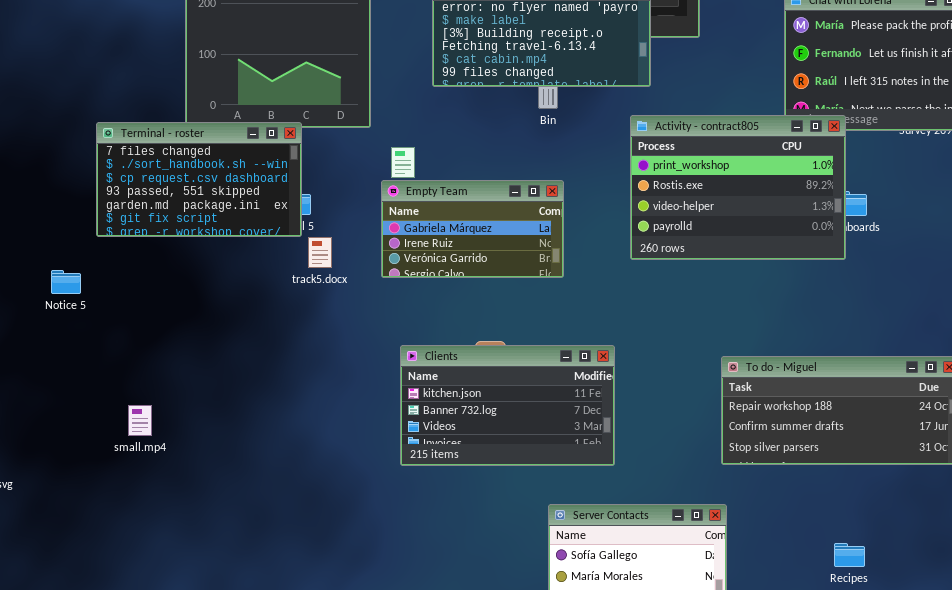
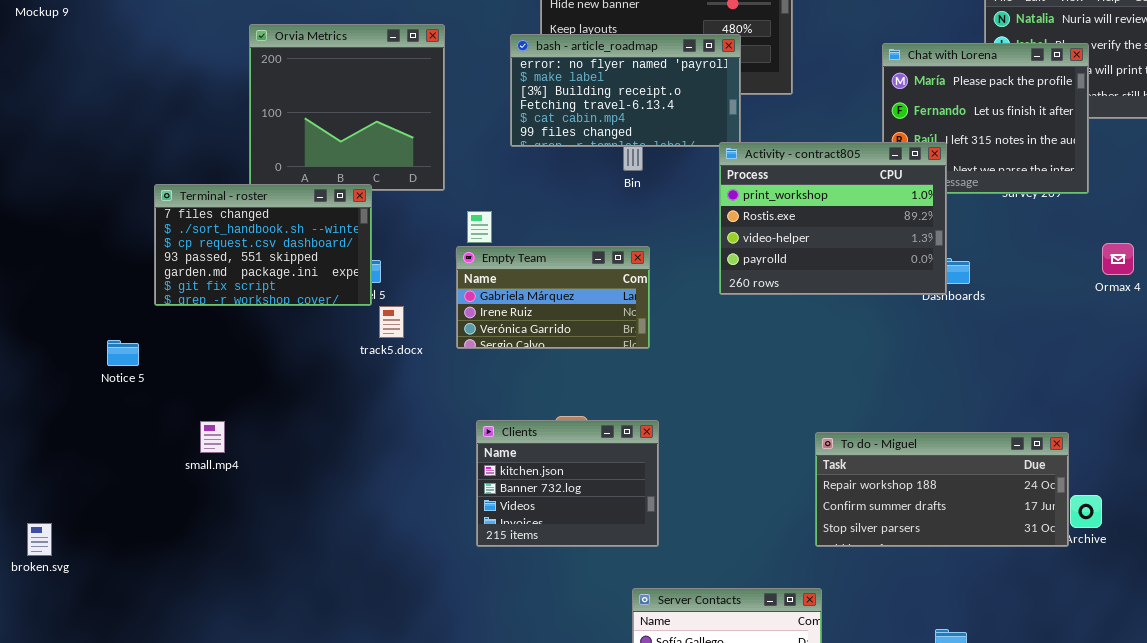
Activity - contract805: [630,115,846,260] -> [719,142,947,295], moved
Clients: [400,345,615,466] -> [476,420,659,547], resized
small.mp4: [128,405,152,436] -> [200,421,225,453], moved

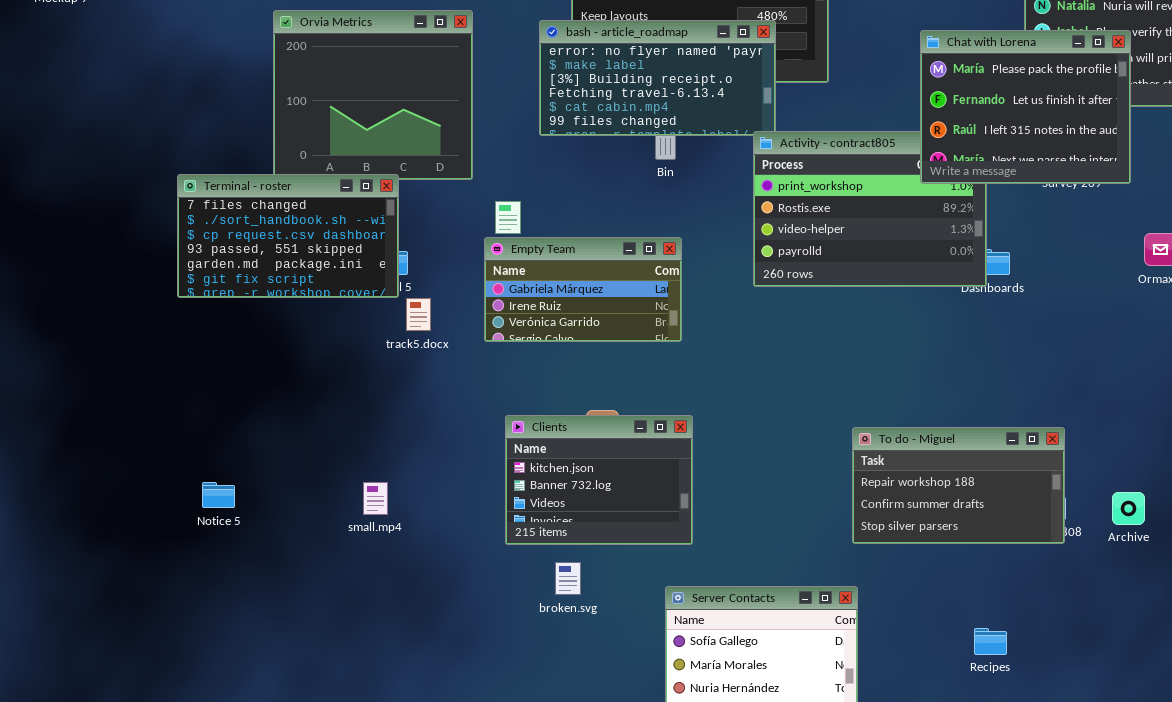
Chat with Lorena: [882,43,1089,194] -> [920,30,1131,184], raised
Notice 5: [107,340,139,366] -> [202,482,235,508], moved
small.mp4: [200,421,225,453] -> [363,482,388,515], moved
To do - Miguel: [815,432,1069,547] -> [852,427,1065,544], resized
broken.svg: [27,523,52,556] -> [555,562,581,595], moved

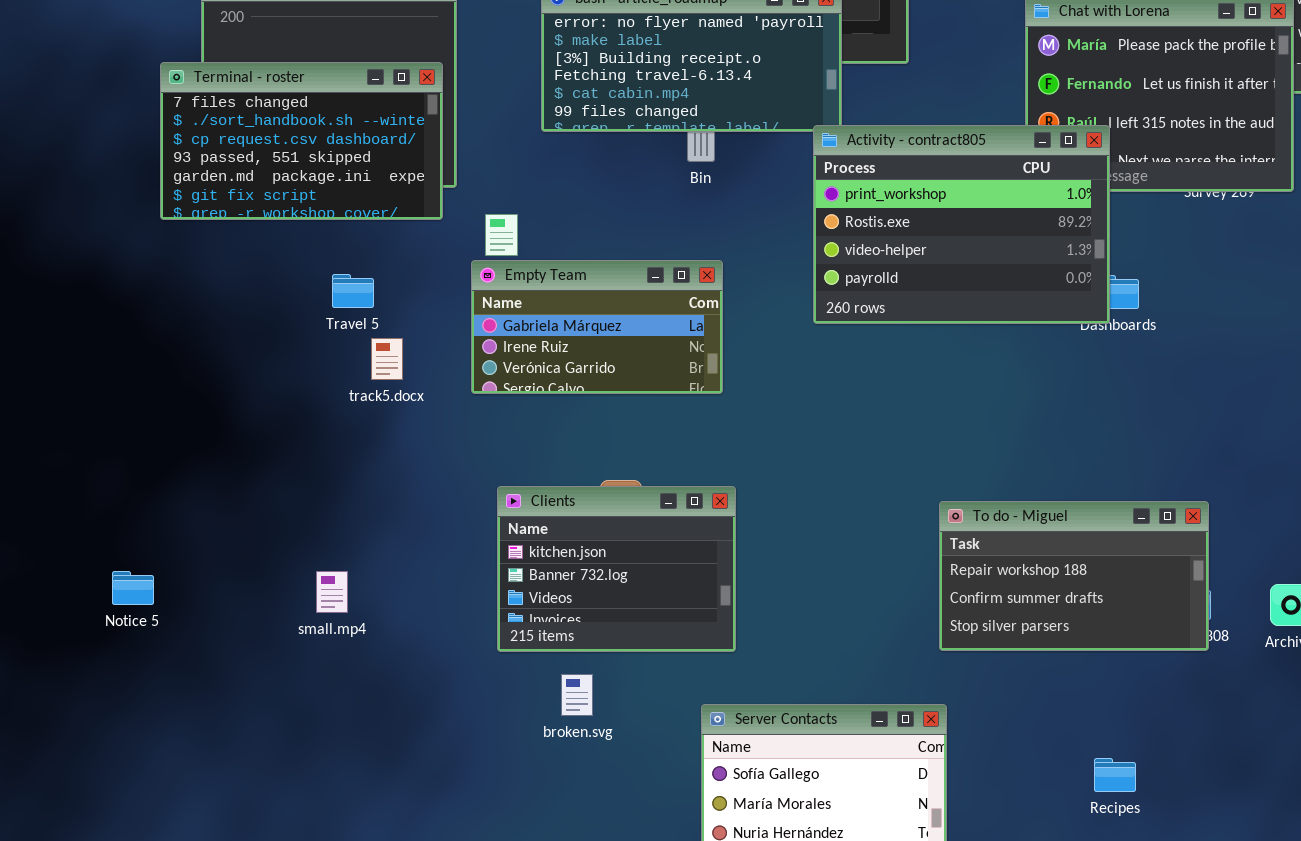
Activity - contract805: [753,131,987,287] -> [813,125,1110,324], raised
Terminal - roster: [177,174,399,298] -> [160,62,443,220], moved

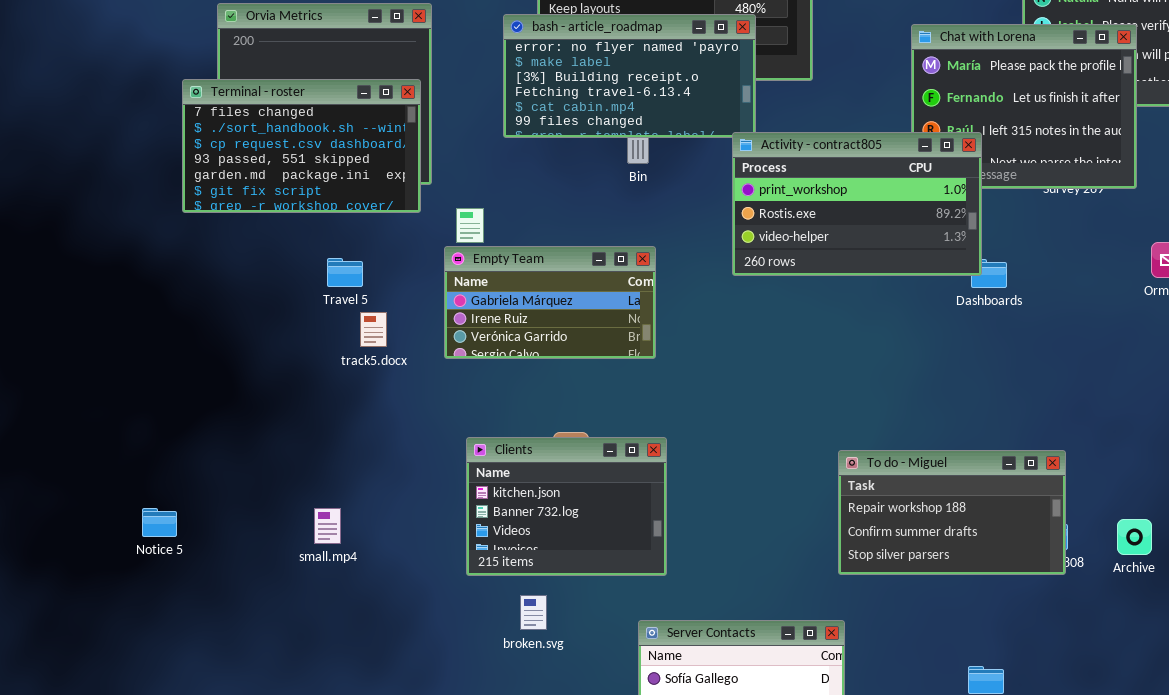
Activity - contract805: [813,125,1110,324] -> [732,132,982,276], resized

